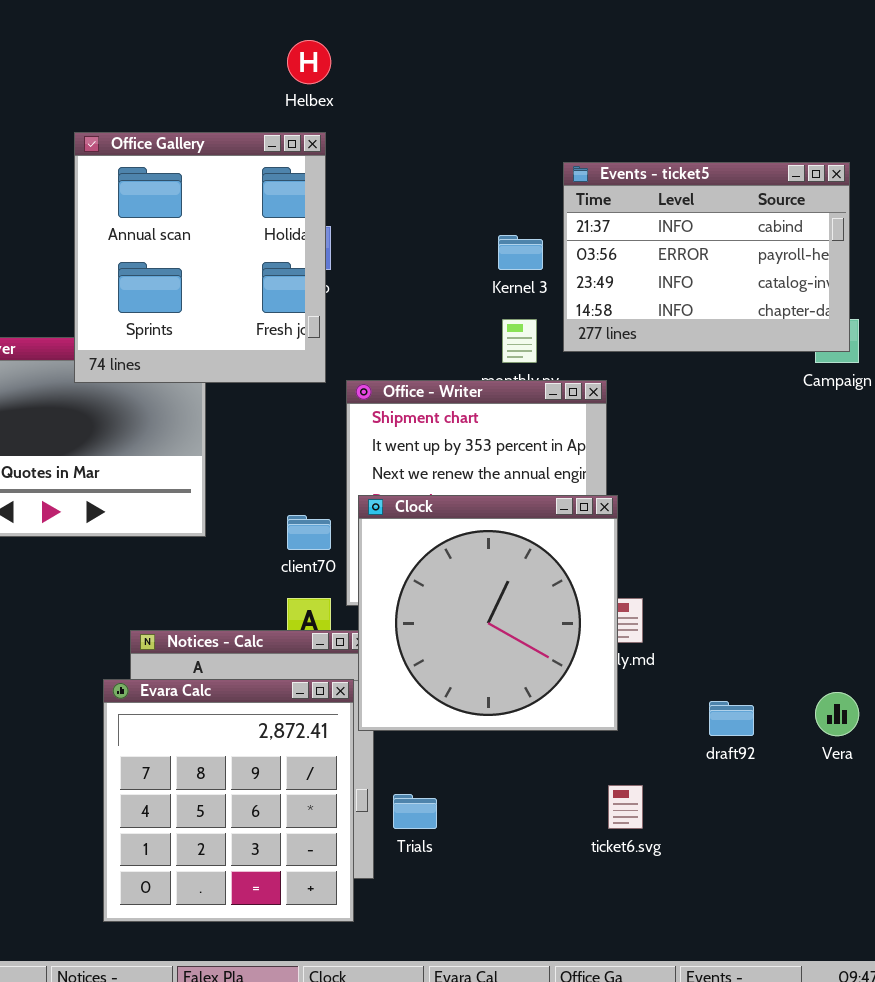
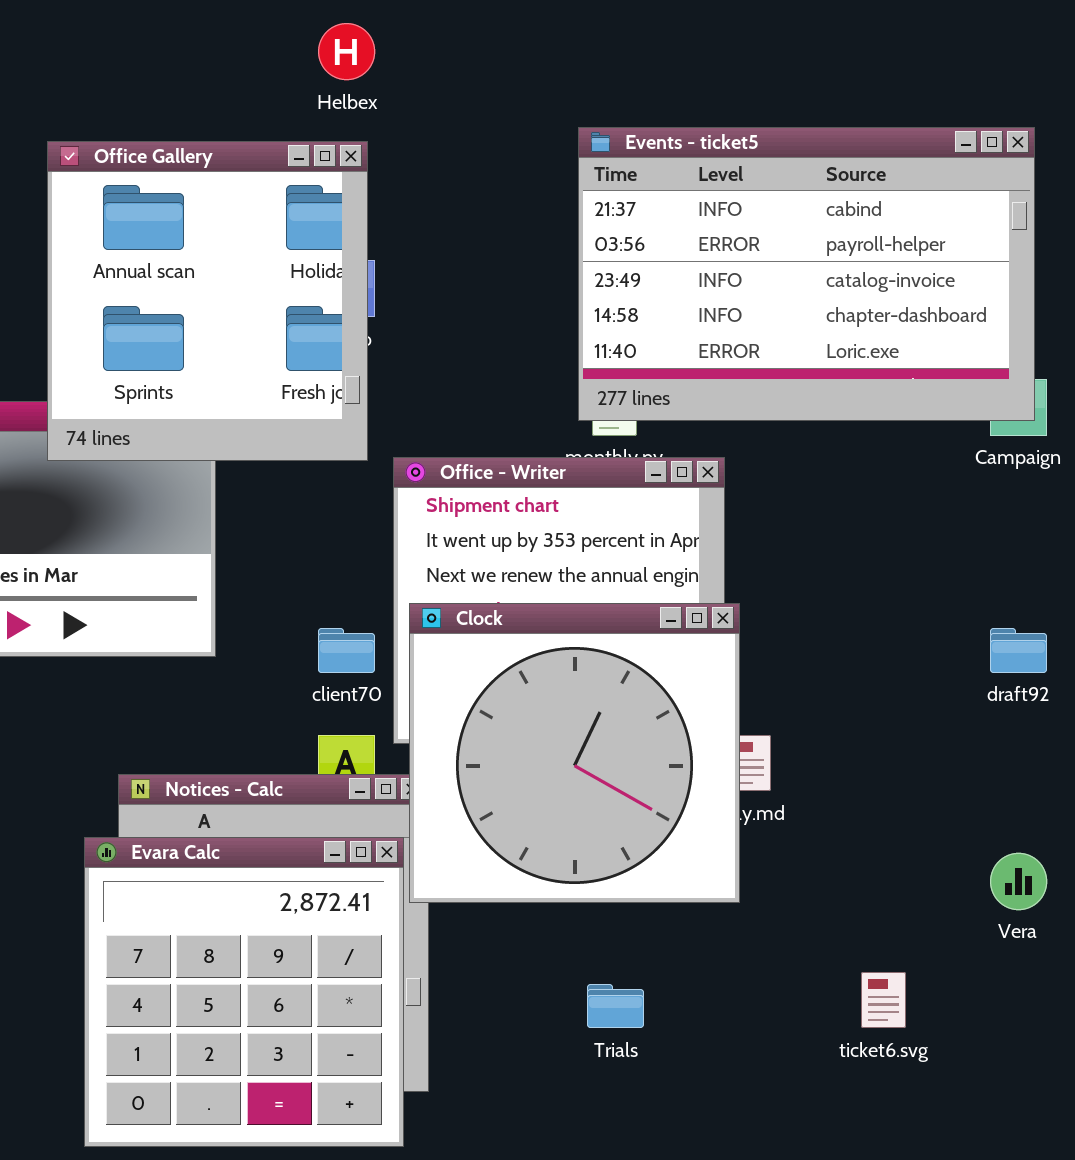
Events - ticket5: [563,162,850,352] -> [578,127,1035,421], resized
draft92: [709,701,754,736] -> [990,628,1047,673], moved
ticket6.svg: [608,785,643,829] -> [861,972,906,1028], moved
Trials: [393,794,437,829] -> [587,984,644,1028], moved

